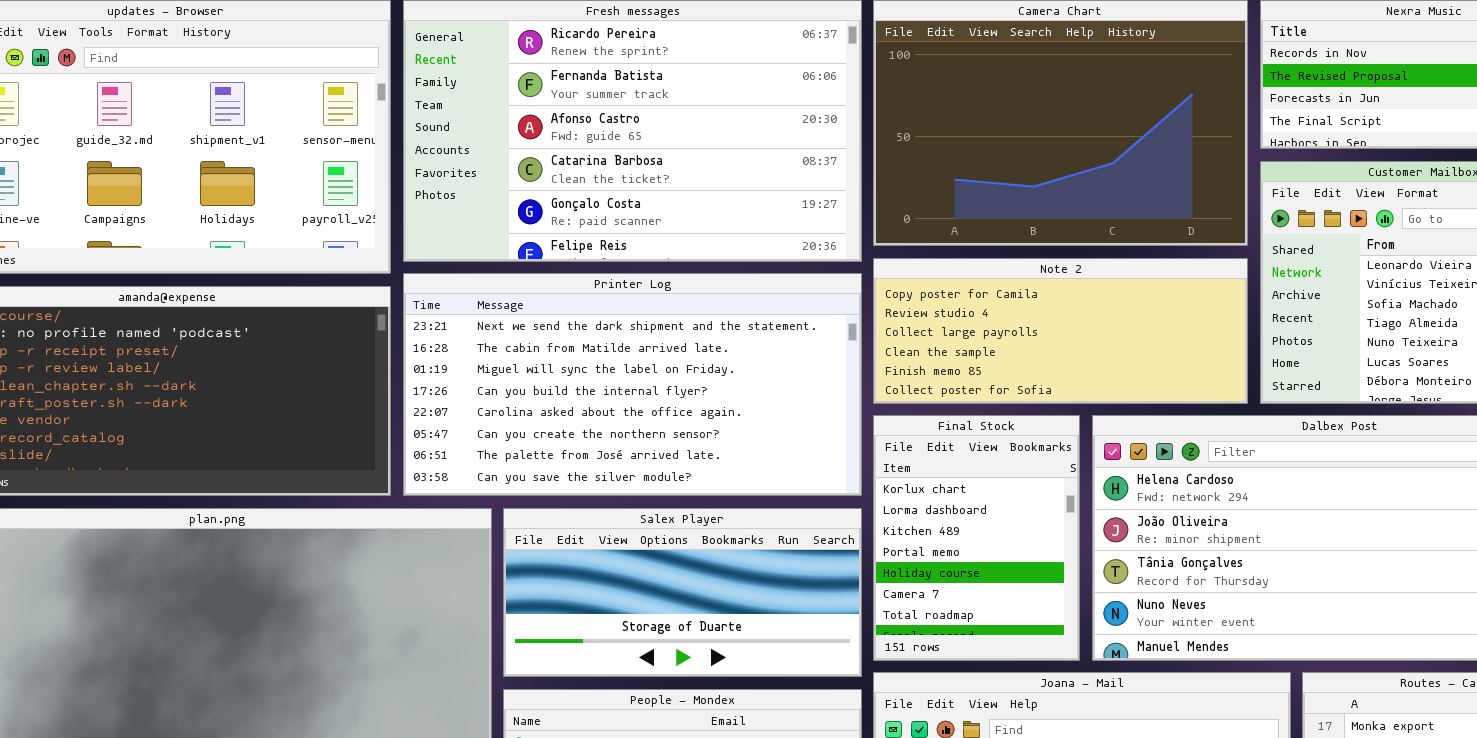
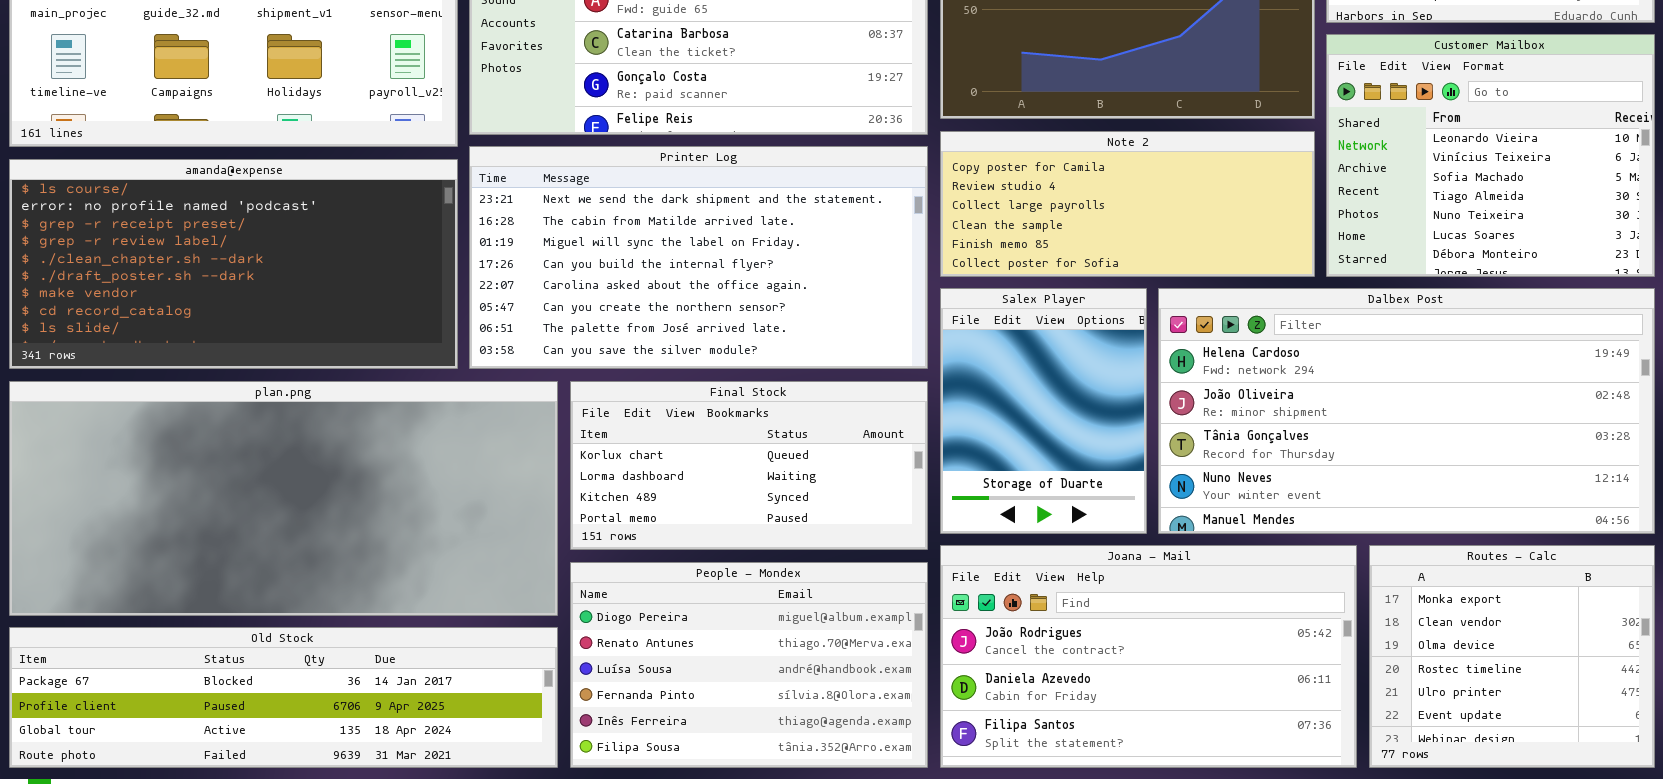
Final Stock: [873,415,1080,661] -> [570,381,928,550], moved, resized
Salex Player: [503,508,862,677] -> [940,288,1147,534], moved, resized

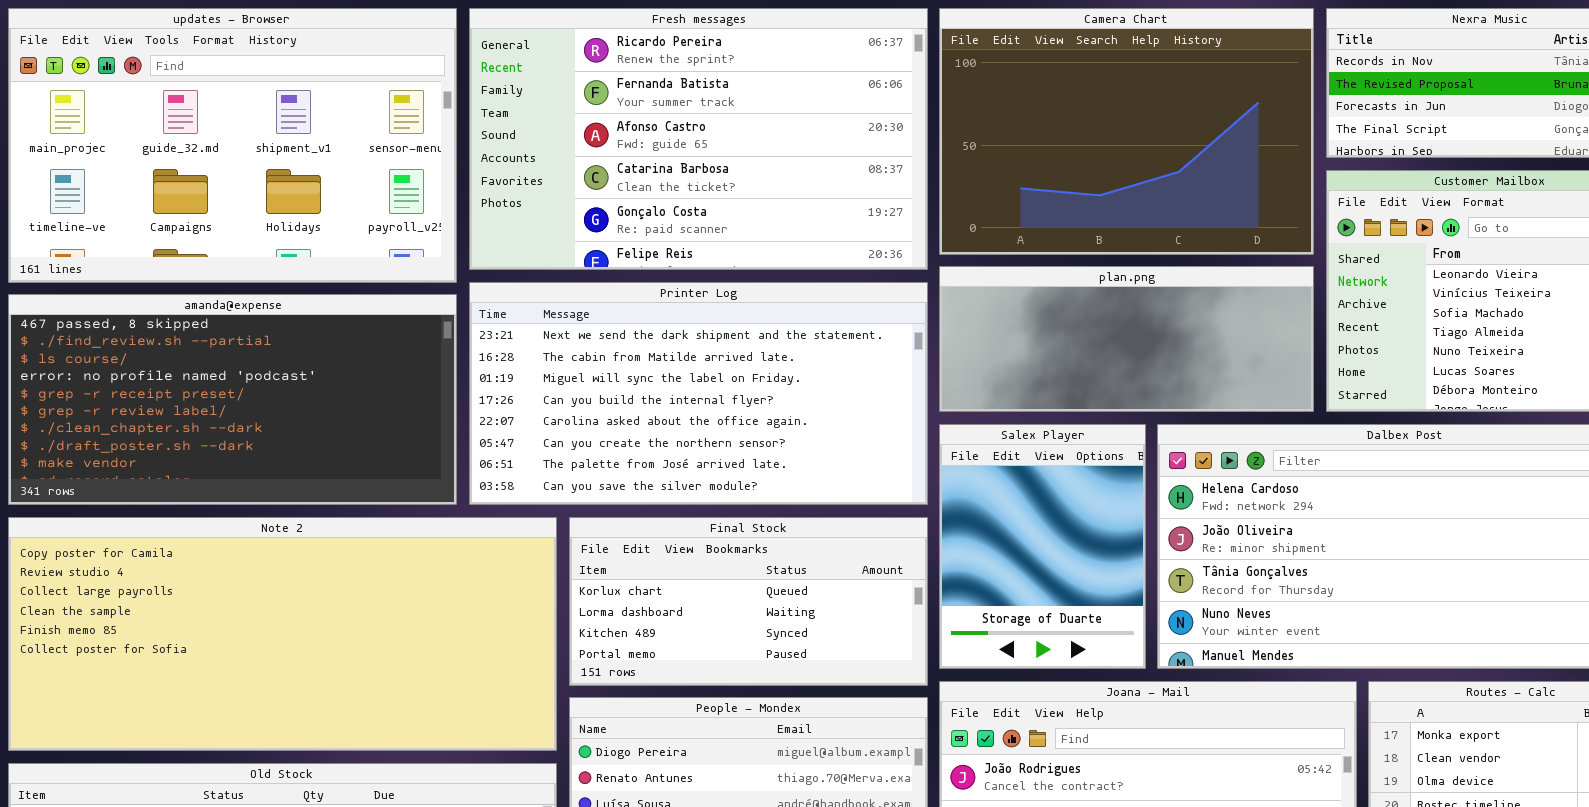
Note 2: [940,131,1315,277] -> [8,517,557,751], moved, resized
amanda@expense: [9,159,458,369] -> [8,294,457,505], scrolled up 2 rows
plan.png: [9,381,558,616] -> [939,266,1314,412], moved, resized

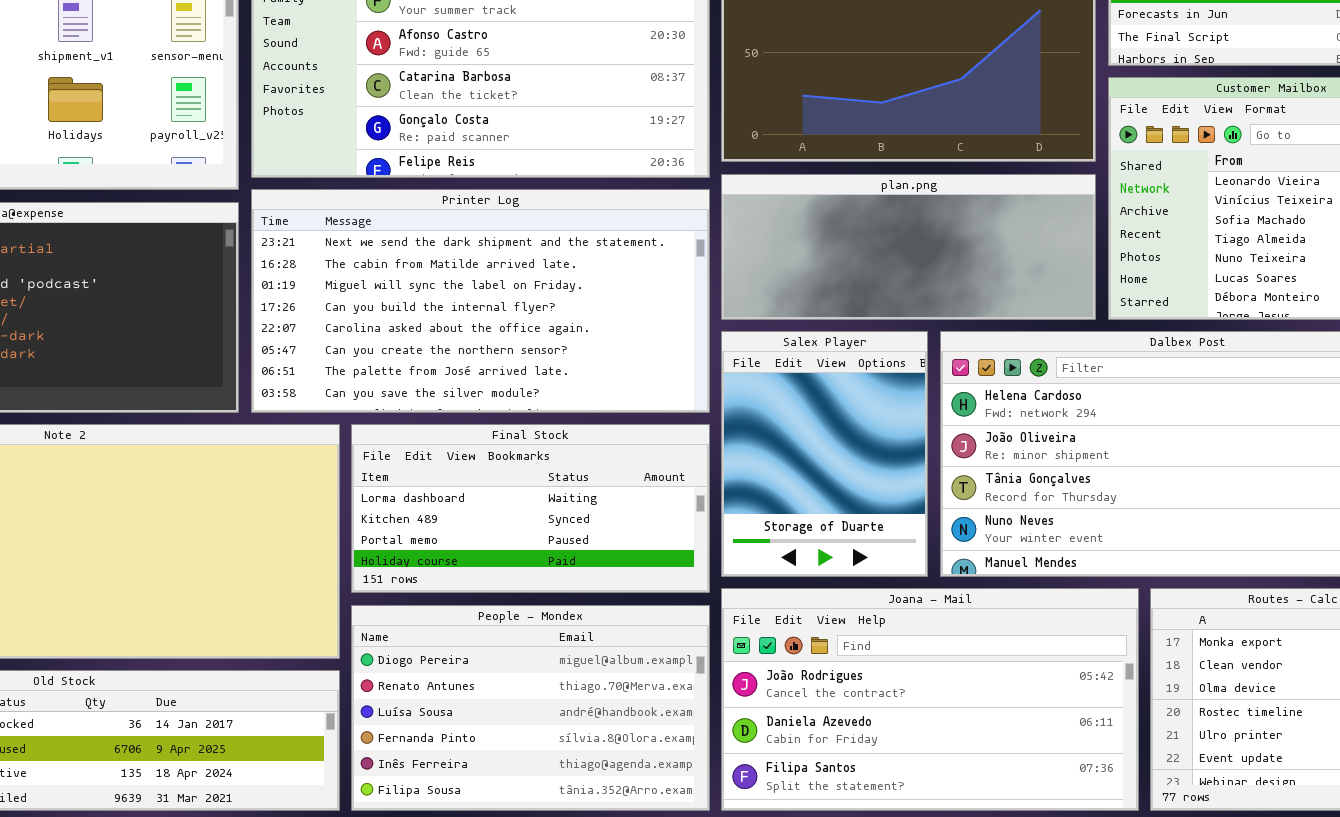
Final Stock: [569,517,928,686] -> [351,424,710,593], scrolled down 1 row

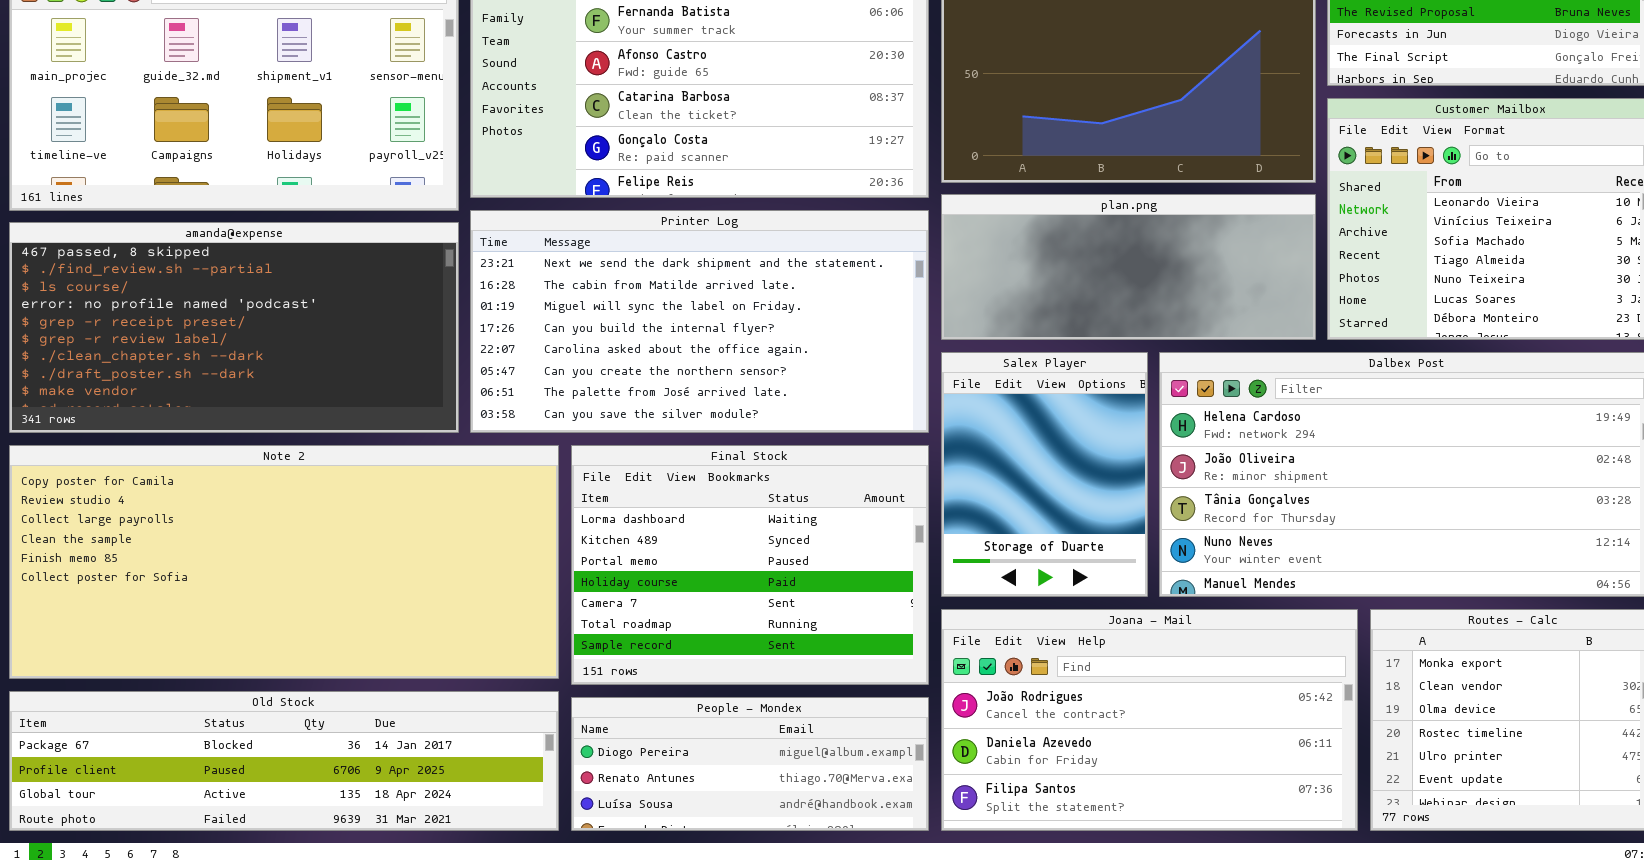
Final Stock: [351,424,710,593] -> [571,445,929,685], resized
People - Mondex: [351,605,710,811] -> [571,697,929,831], resized

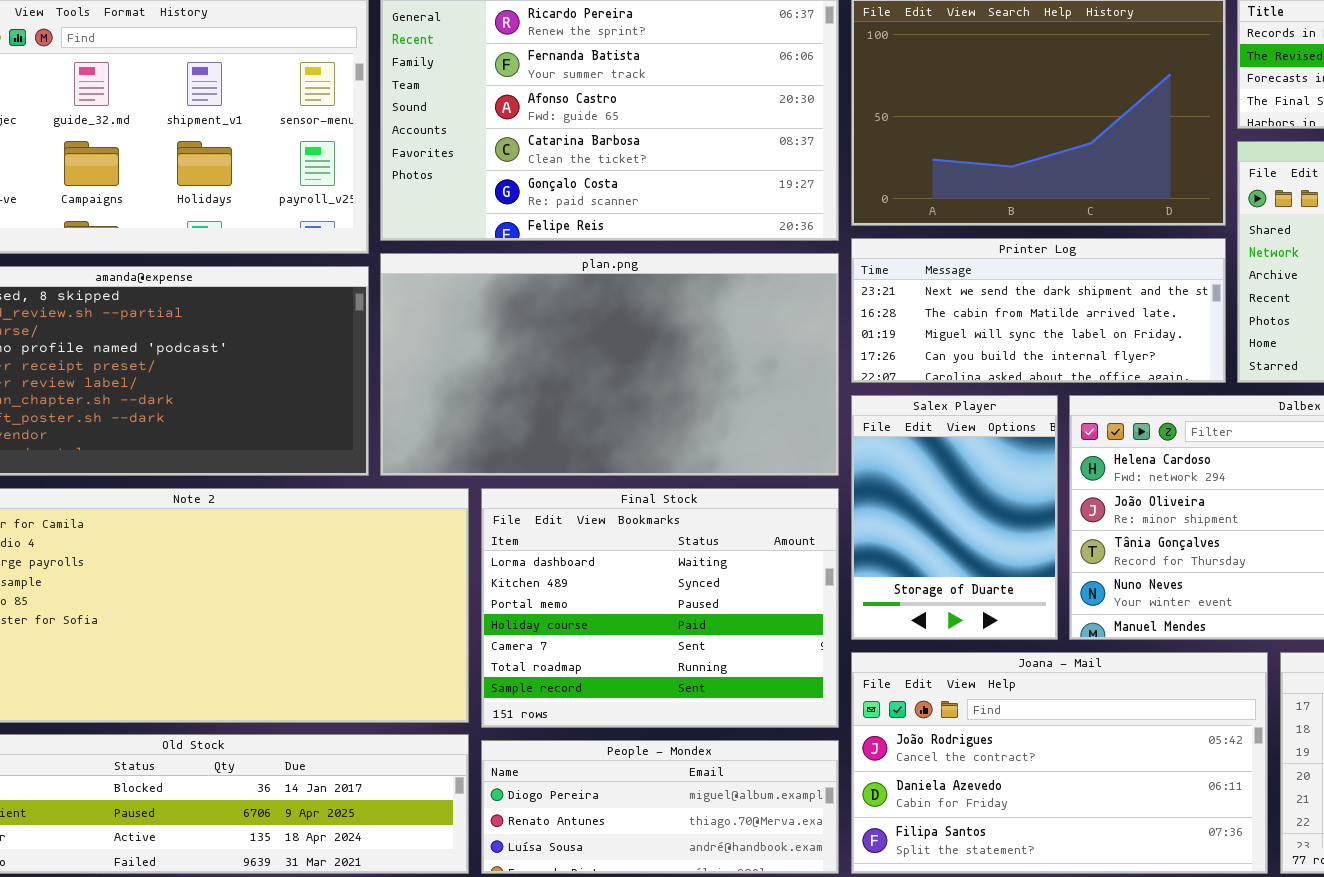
plan.png: [941,194,1316,340] -> [380,253,839,476], moved, resized
Printer Log: [470,210,929,433] -> [851,238,1226,383], moved, resized

